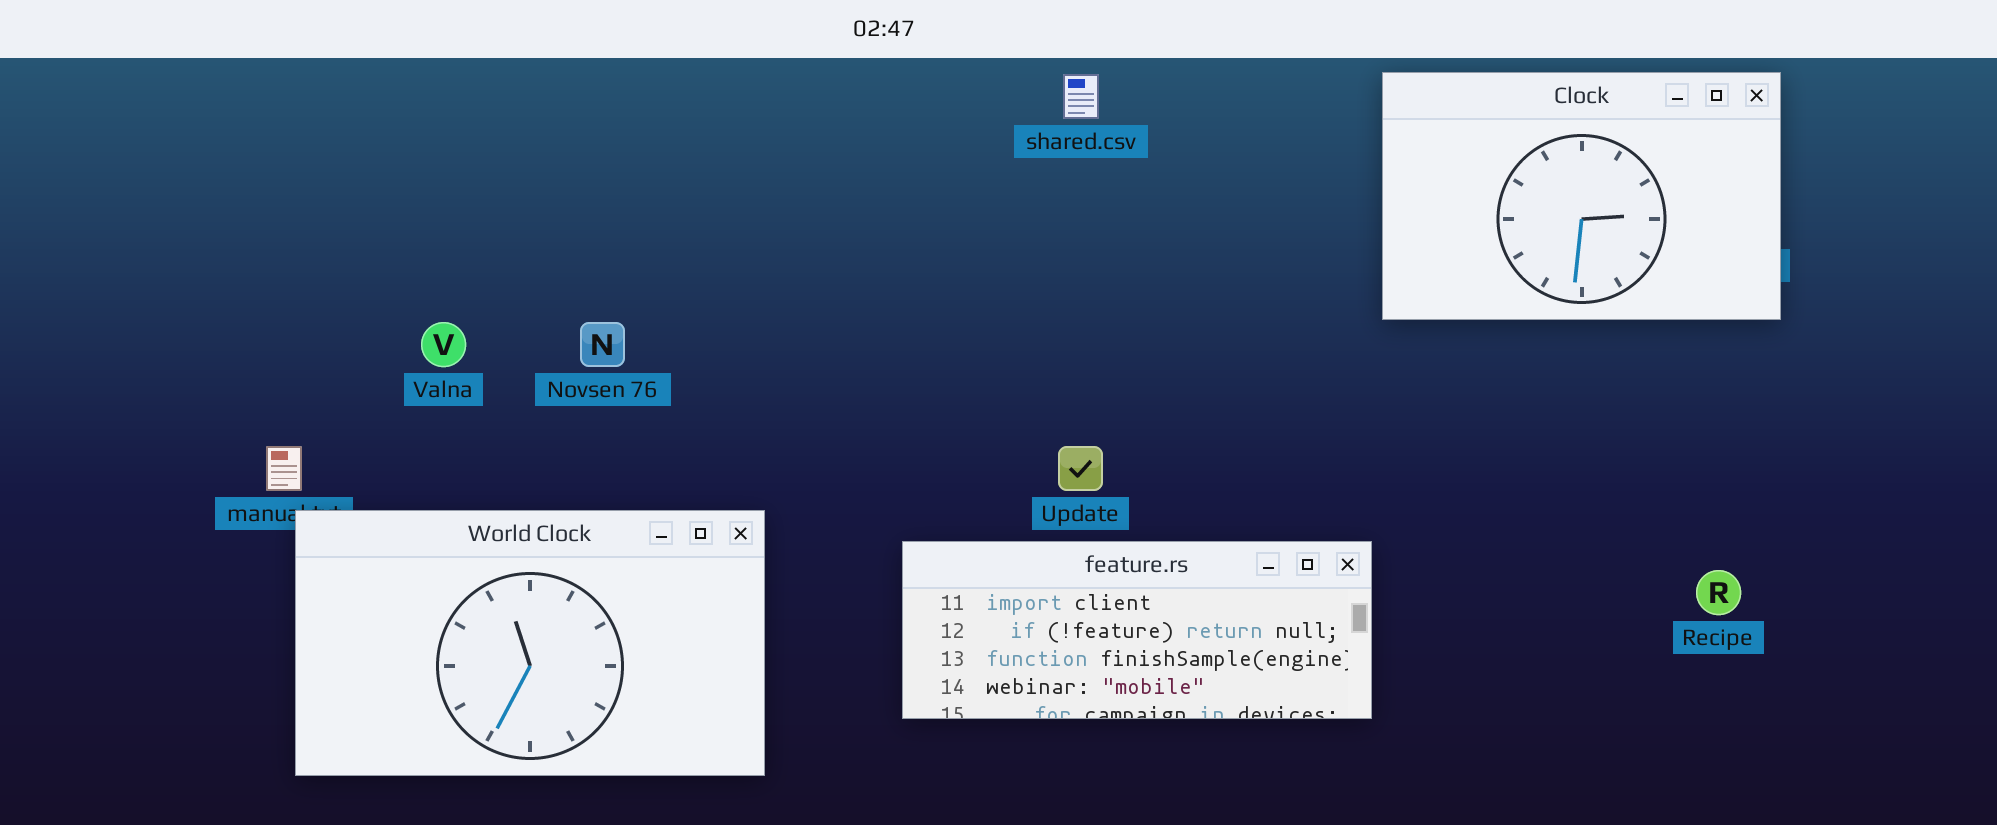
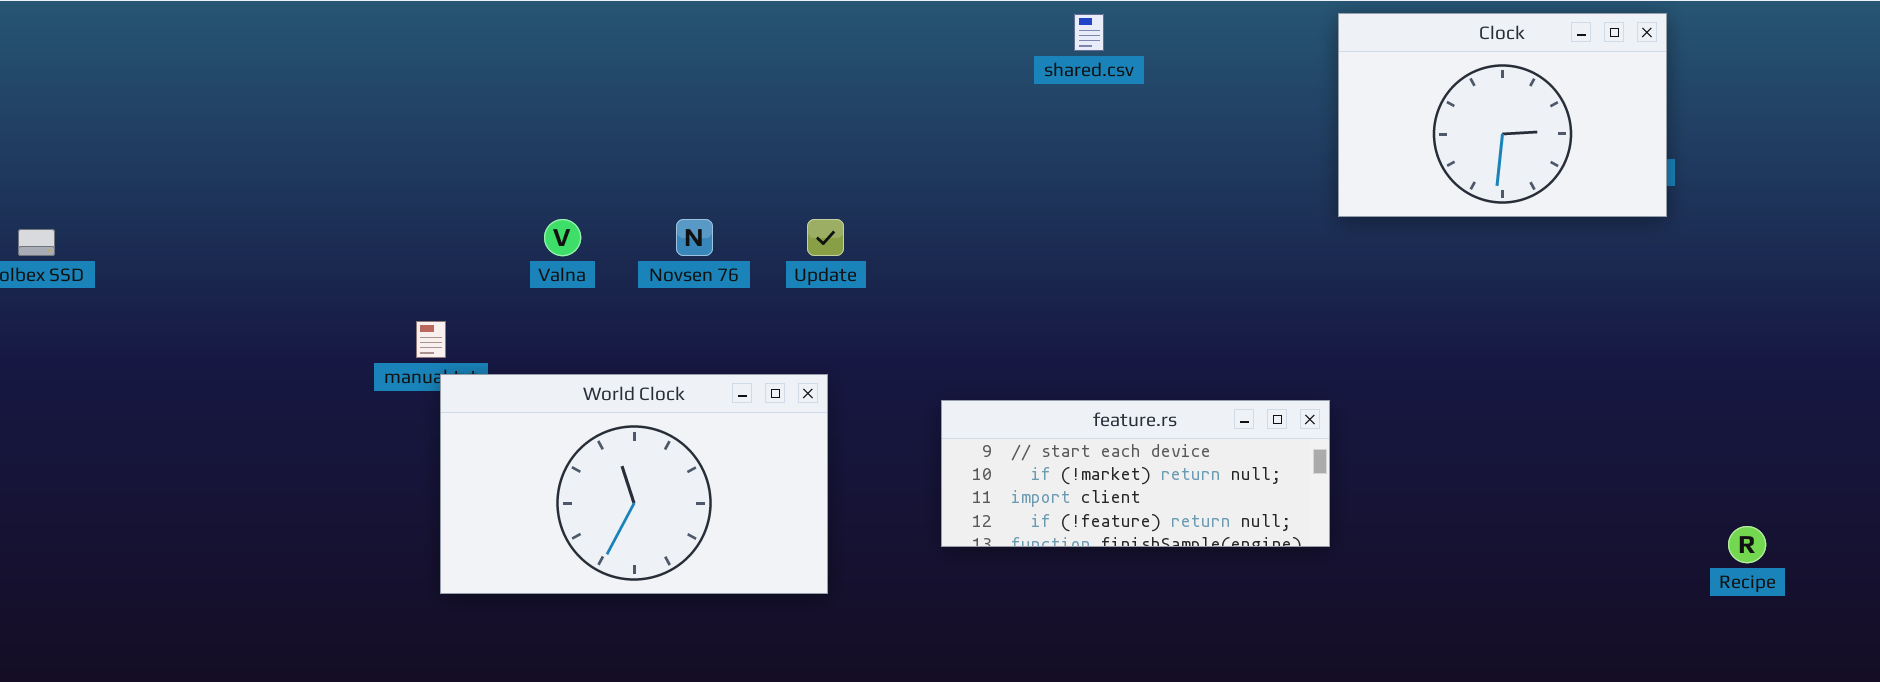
Update: [1058,446,1103,491] -> [807,219,844,256], moved
feature.rs: [902,541,1372,719] -> [941,400,1330,547], scrolled up 2 rows
Recipe: [1696,570,1741,615] -> [1728,526,1766,563], moved

